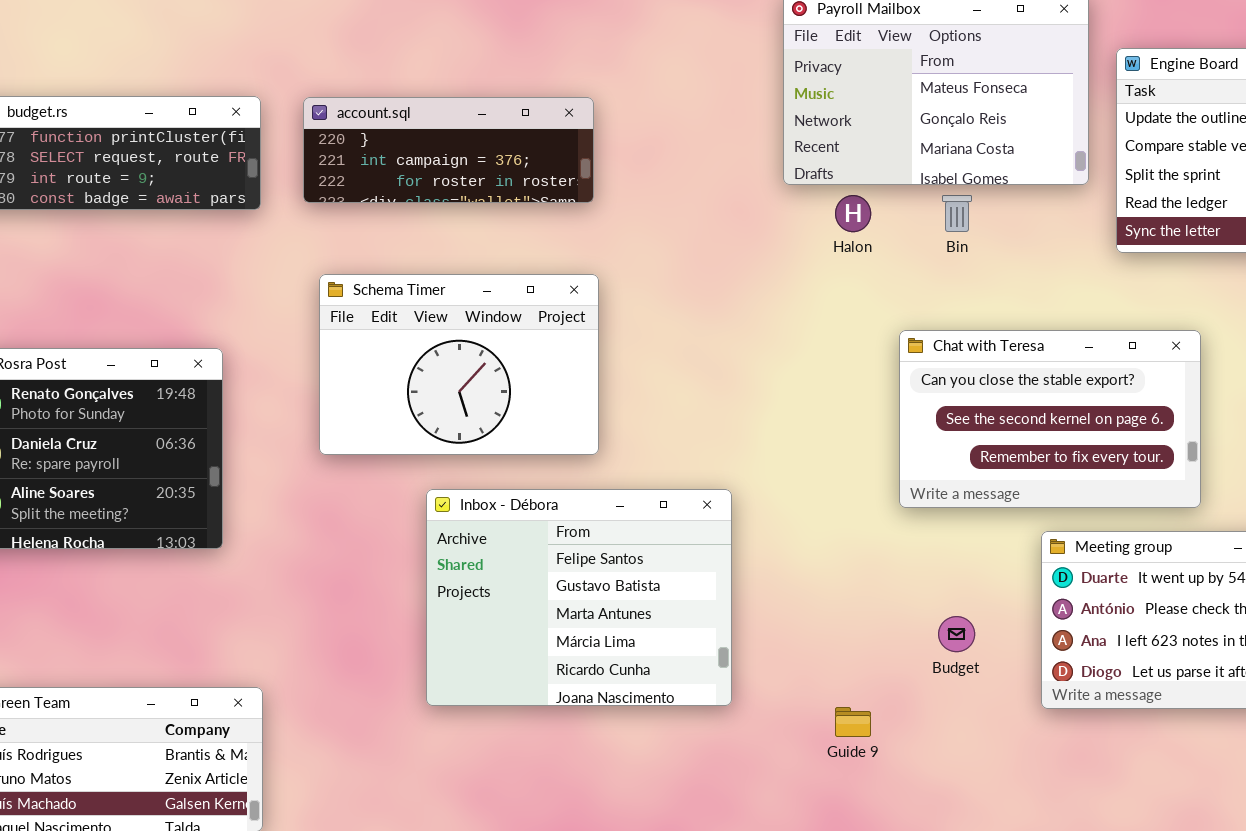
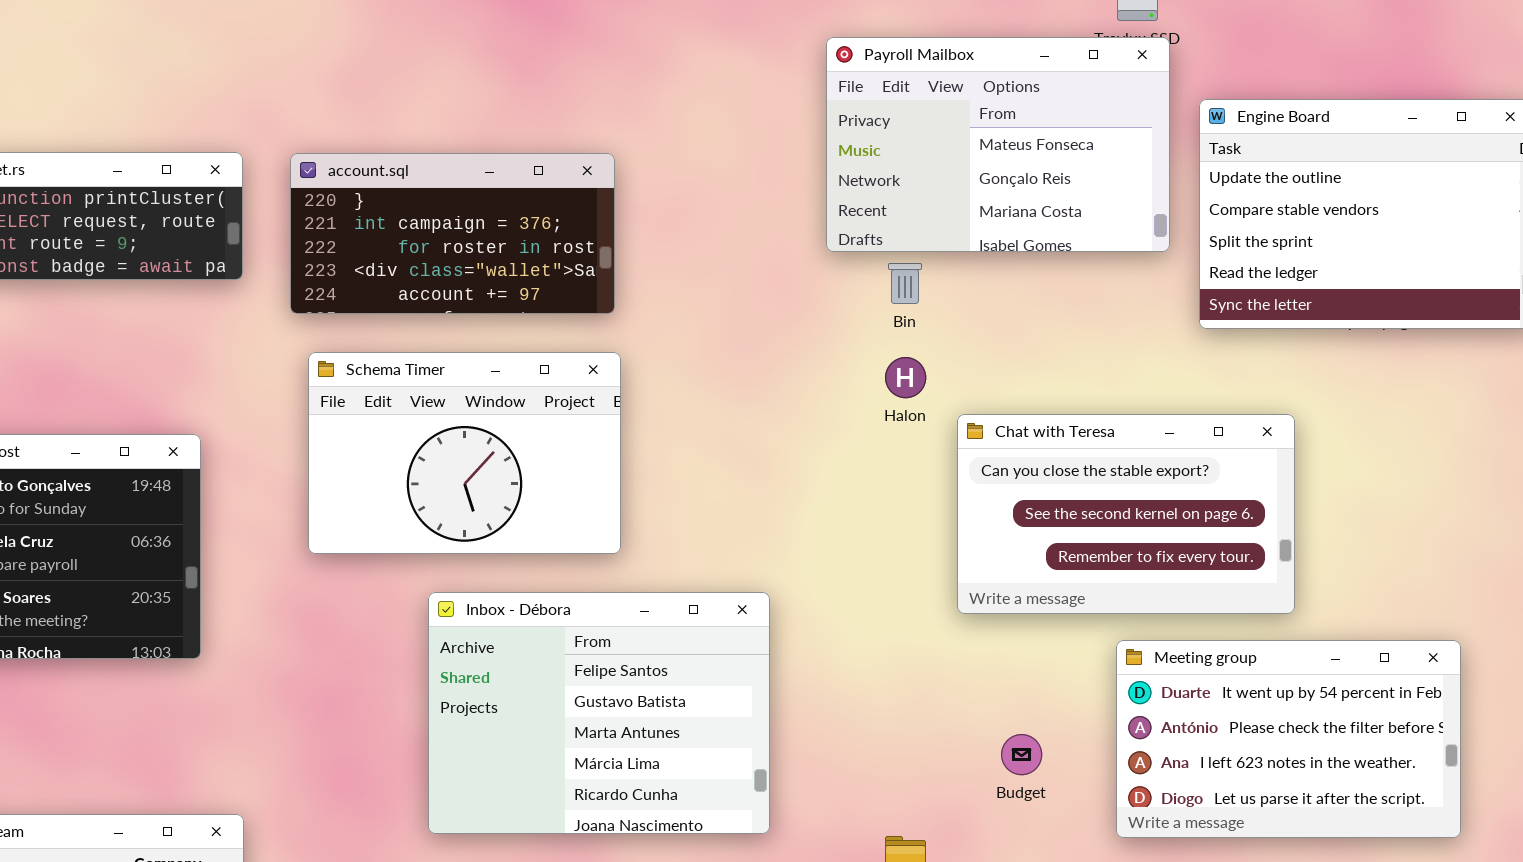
account.sql: [303,97,594,203] -> [290,153,615,314], resized
Halon: [835,195,871,232] -> [885,357,926,398], moved
Bin: [942,195,972,232] -> [888,263,922,304], moved

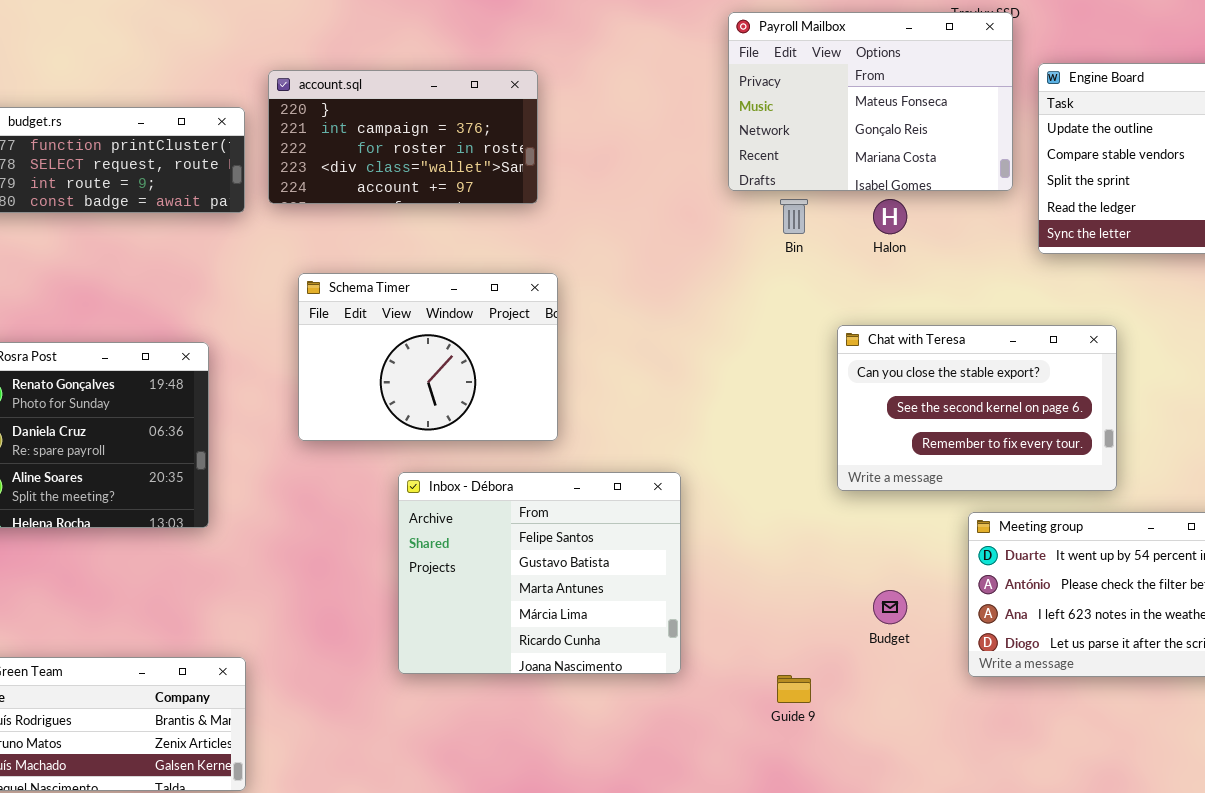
account.sql: [290,153,615,314] -> [268,70,538,204], moved
Halon: [885,357,926,398] -> [873,199,907,234], moved

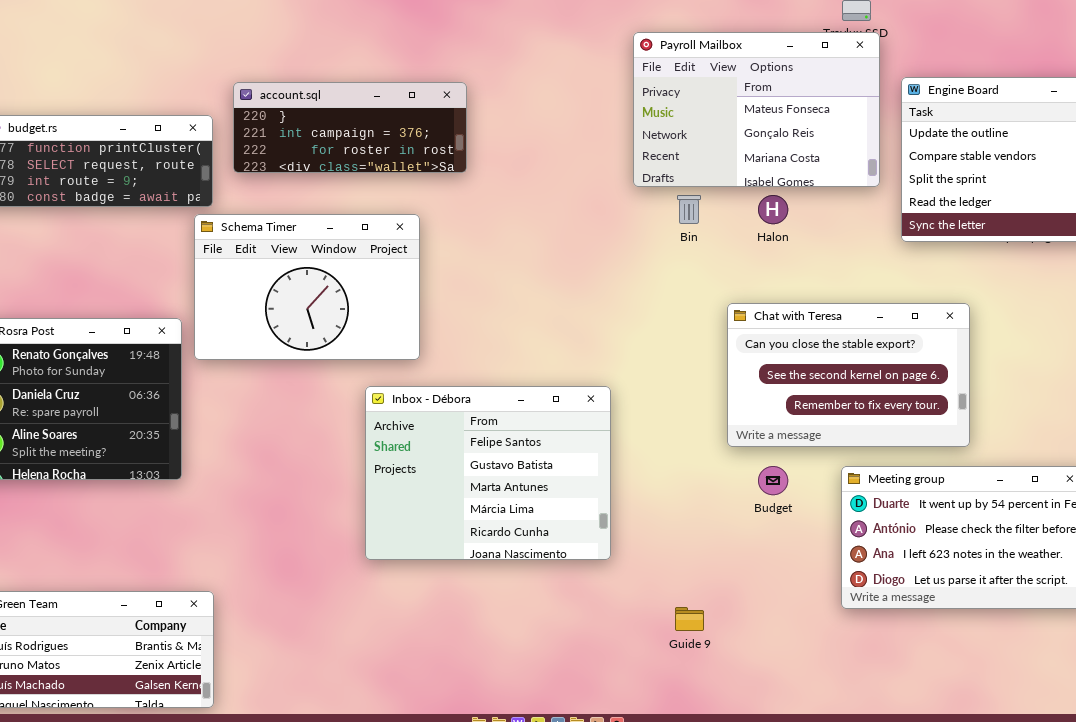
account.sql: [268,70,538,204] -> [233,82,467,173], resized
Schema Timer: [298,273,558,441] -> [194,214,420,360], moved
Inbox - Débora: [398,472,681,674] -> [365,386,611,560], moved
Budget: [873,590,907,624] -> [758,466,788,495], moved

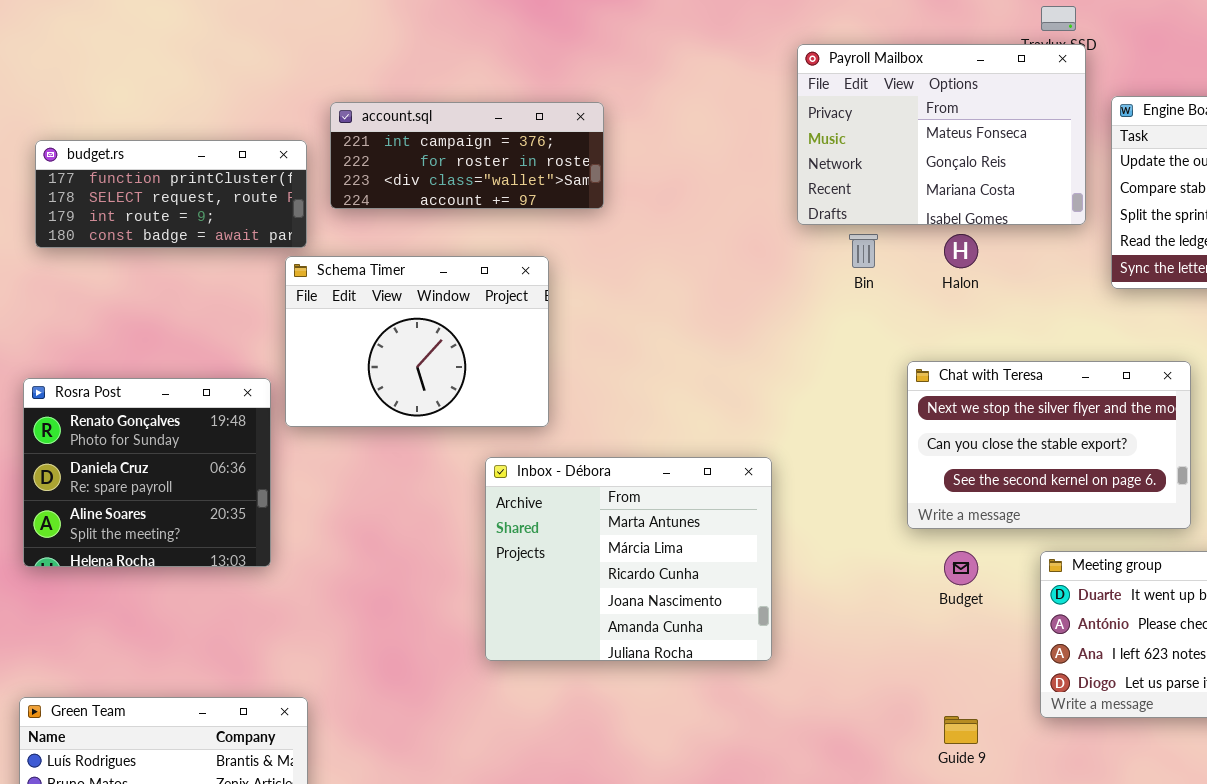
account.sql: [233,82,467,173] -> [330,102,604,209], scrolled down 1 row
Chat with Teresa: [727,303,970,447] -> [907,361,1191,529], scrolled up 1 row
Inbox - Débora: [365,386,611,560] -> [485,457,772,661], scrolled down 2 rows
Guide 9: [675,607,704,631] -> [944,716,978,744], moved

